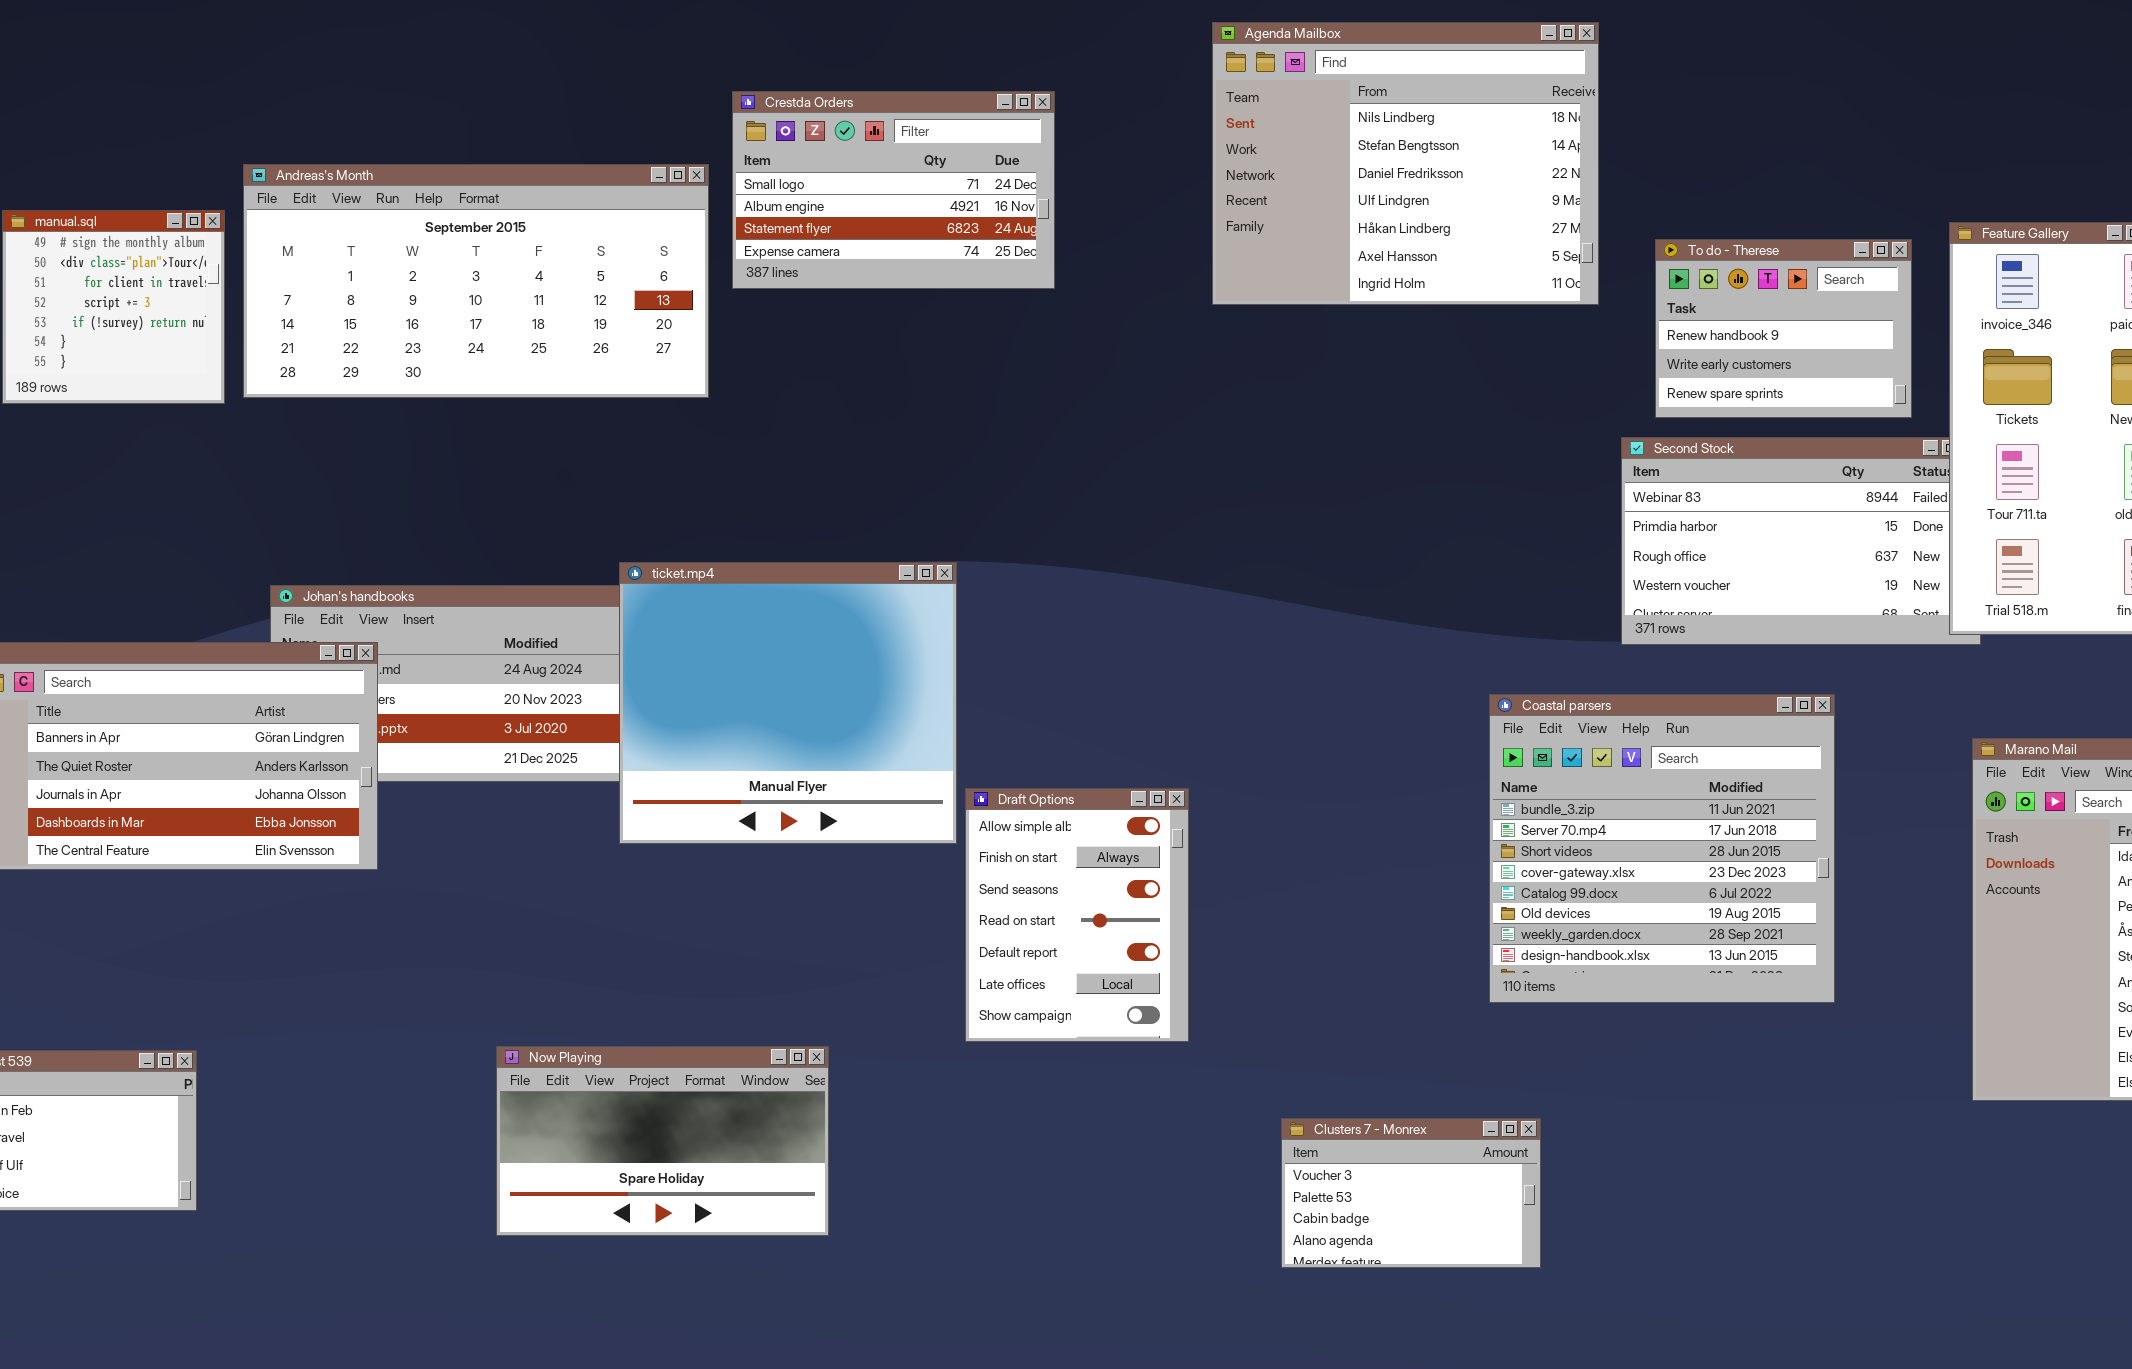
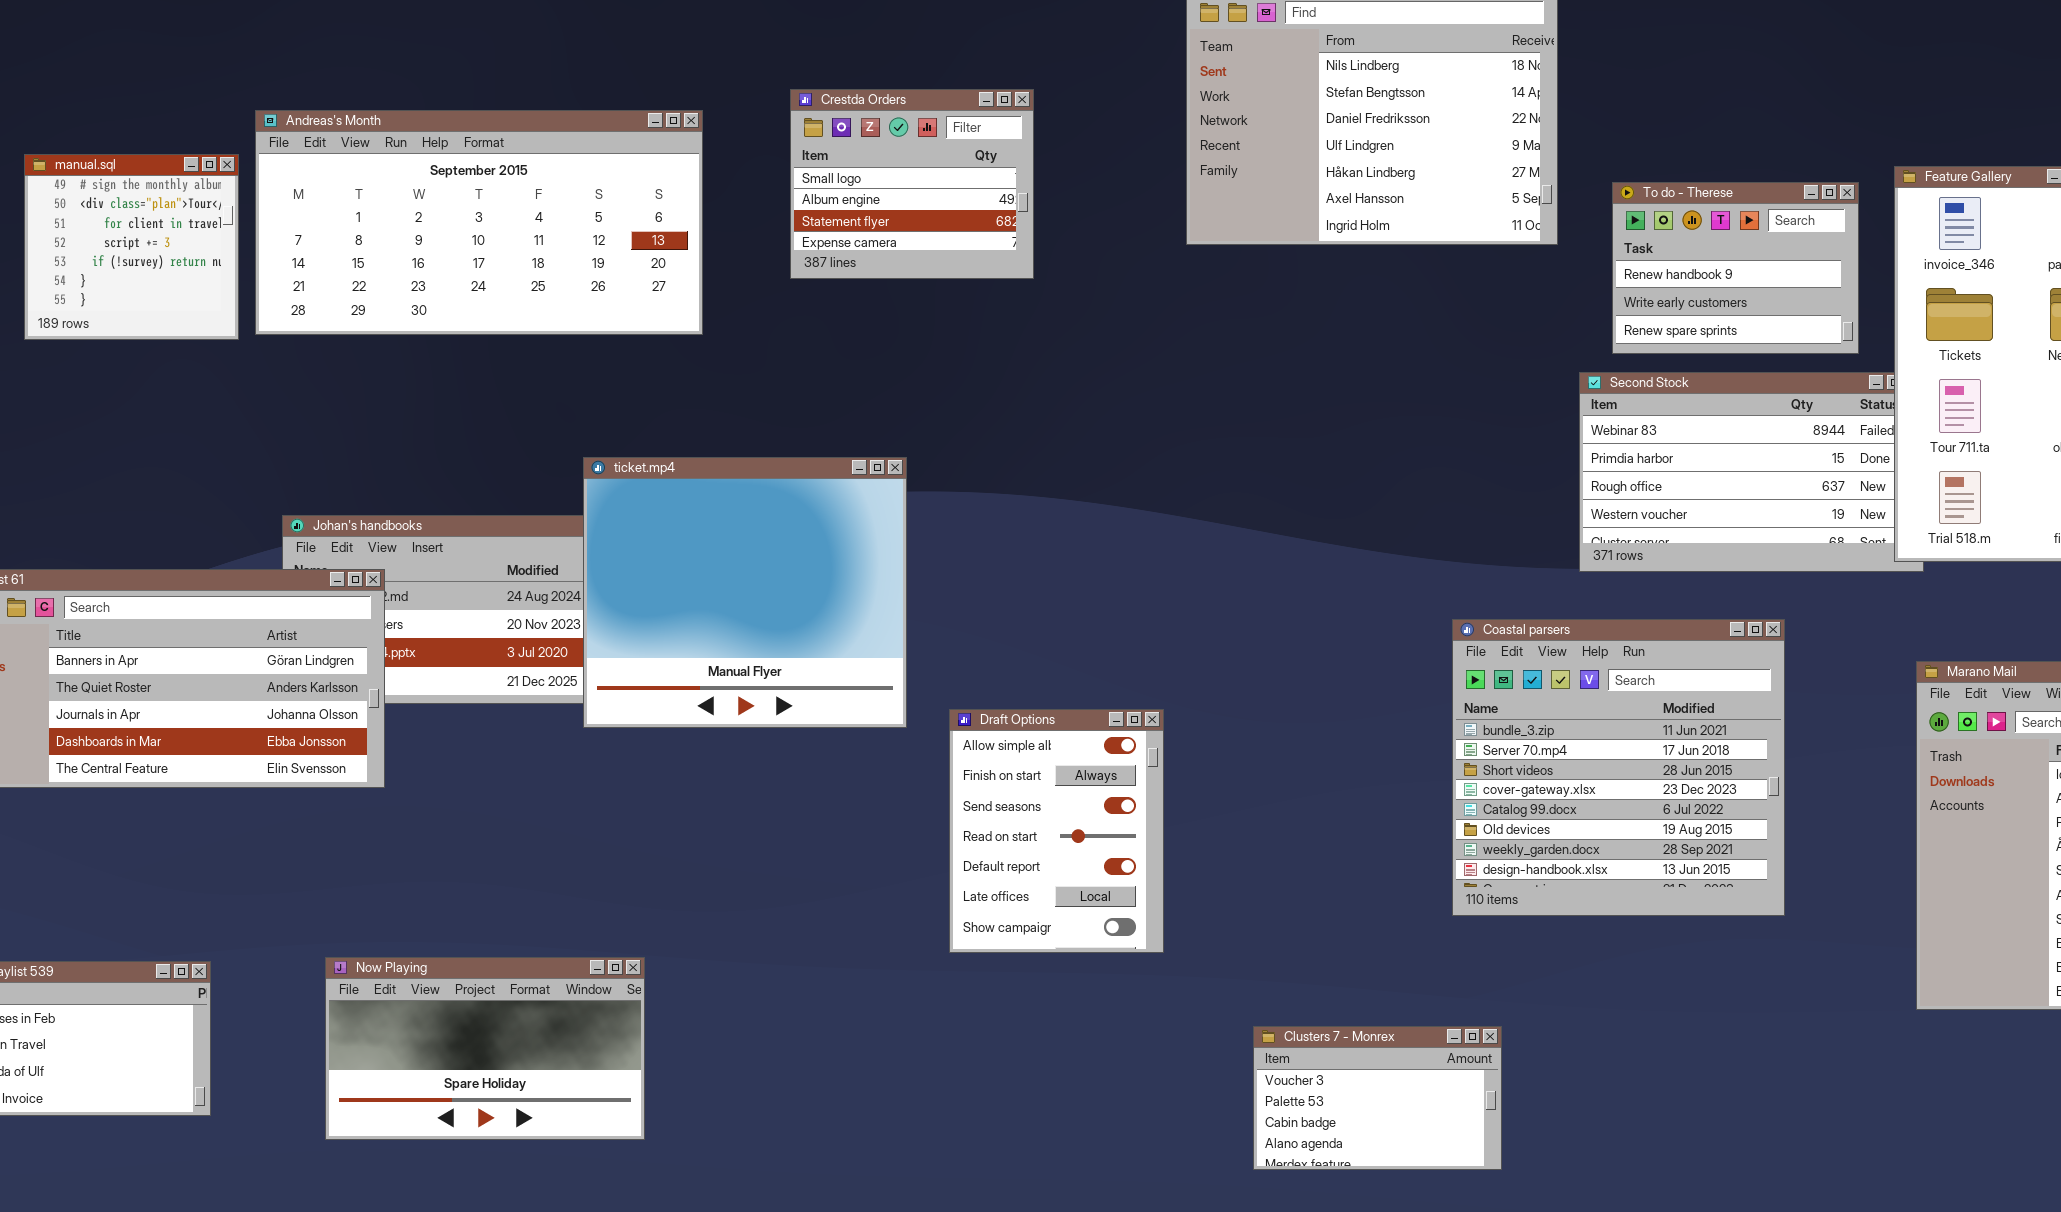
Crestda Orders: [732,91,1055,289] -> [790,89,1034,279], moved, resized
ticket.mp4: [619,562,957,844] -> [583,457,907,728], moved
Now Playing: [496,1046,829,1236] -> [325,957,645,1140], moved

